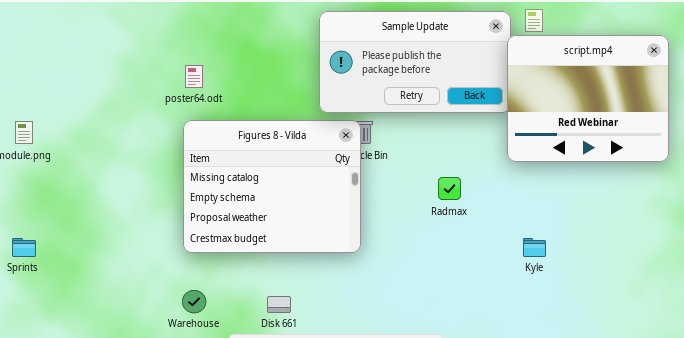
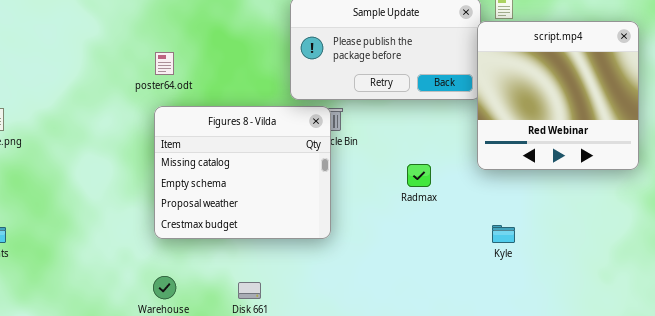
script.mp4: [507,35,669,162] -> [477,21,639,170], resized

